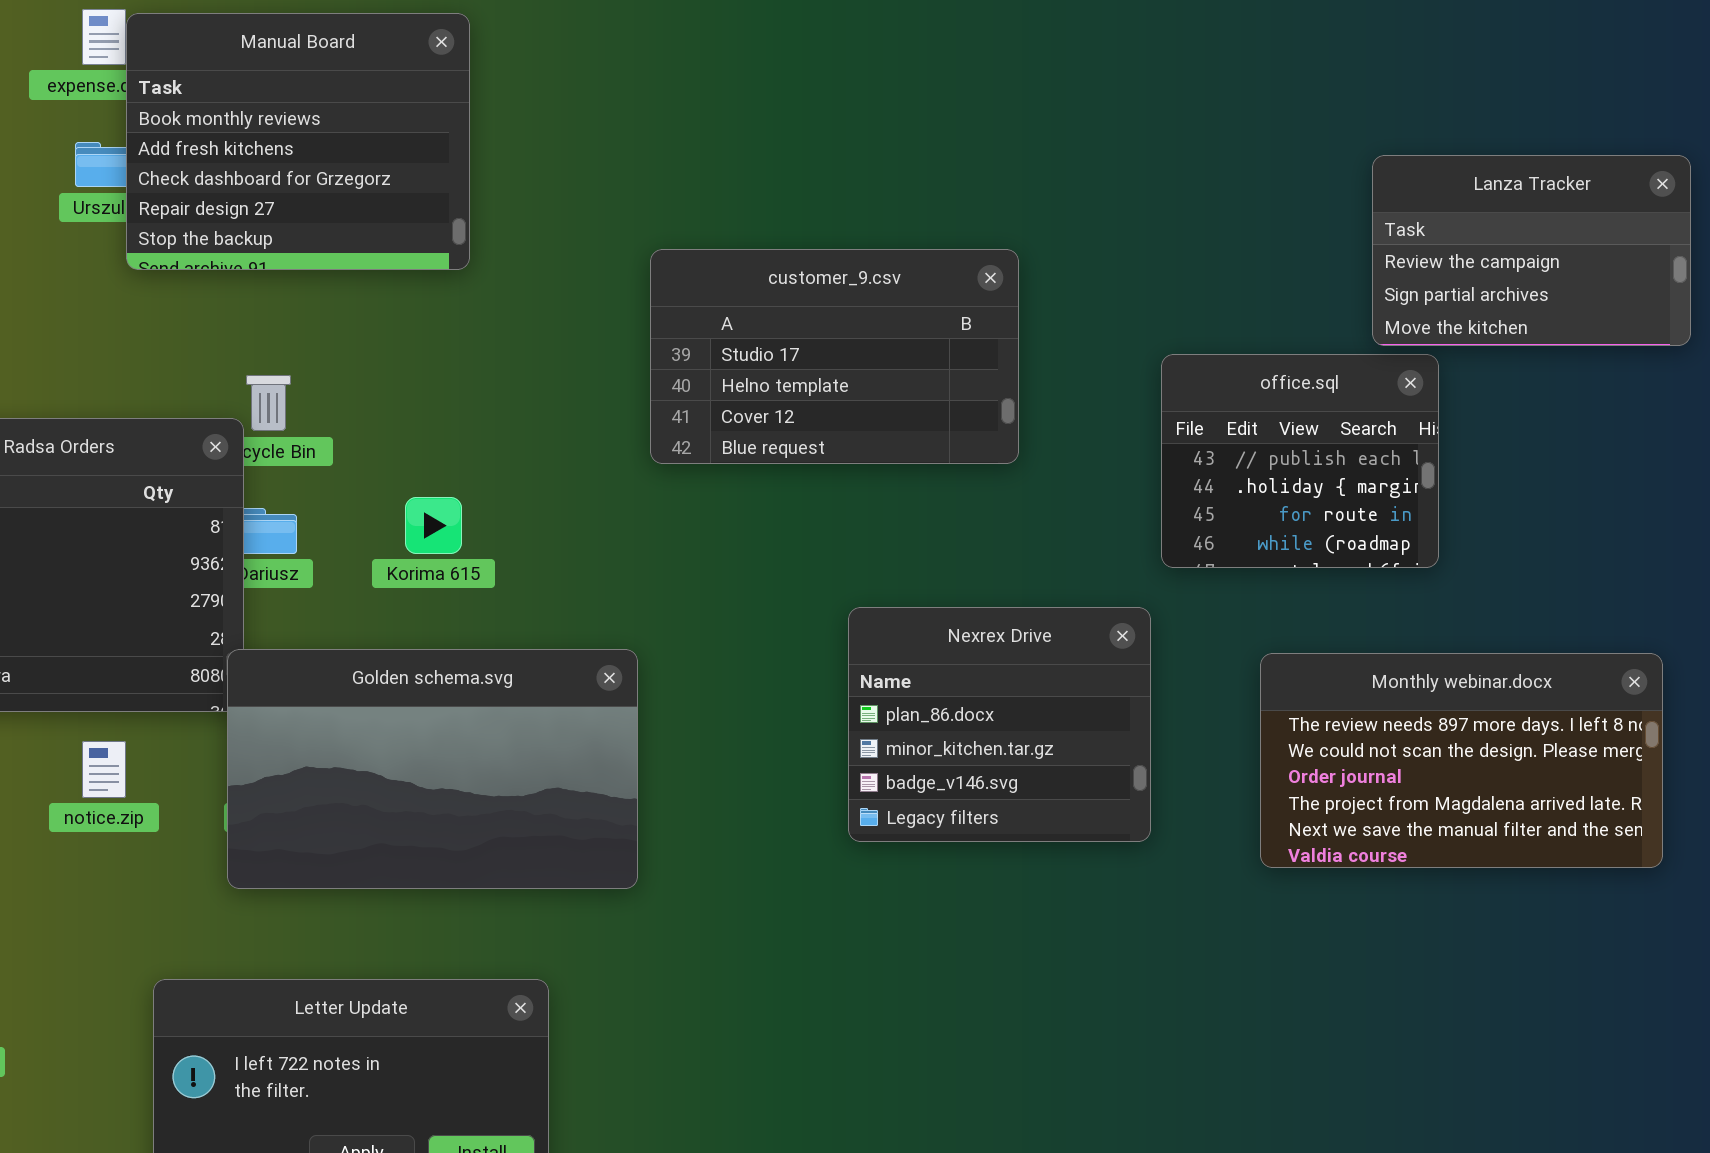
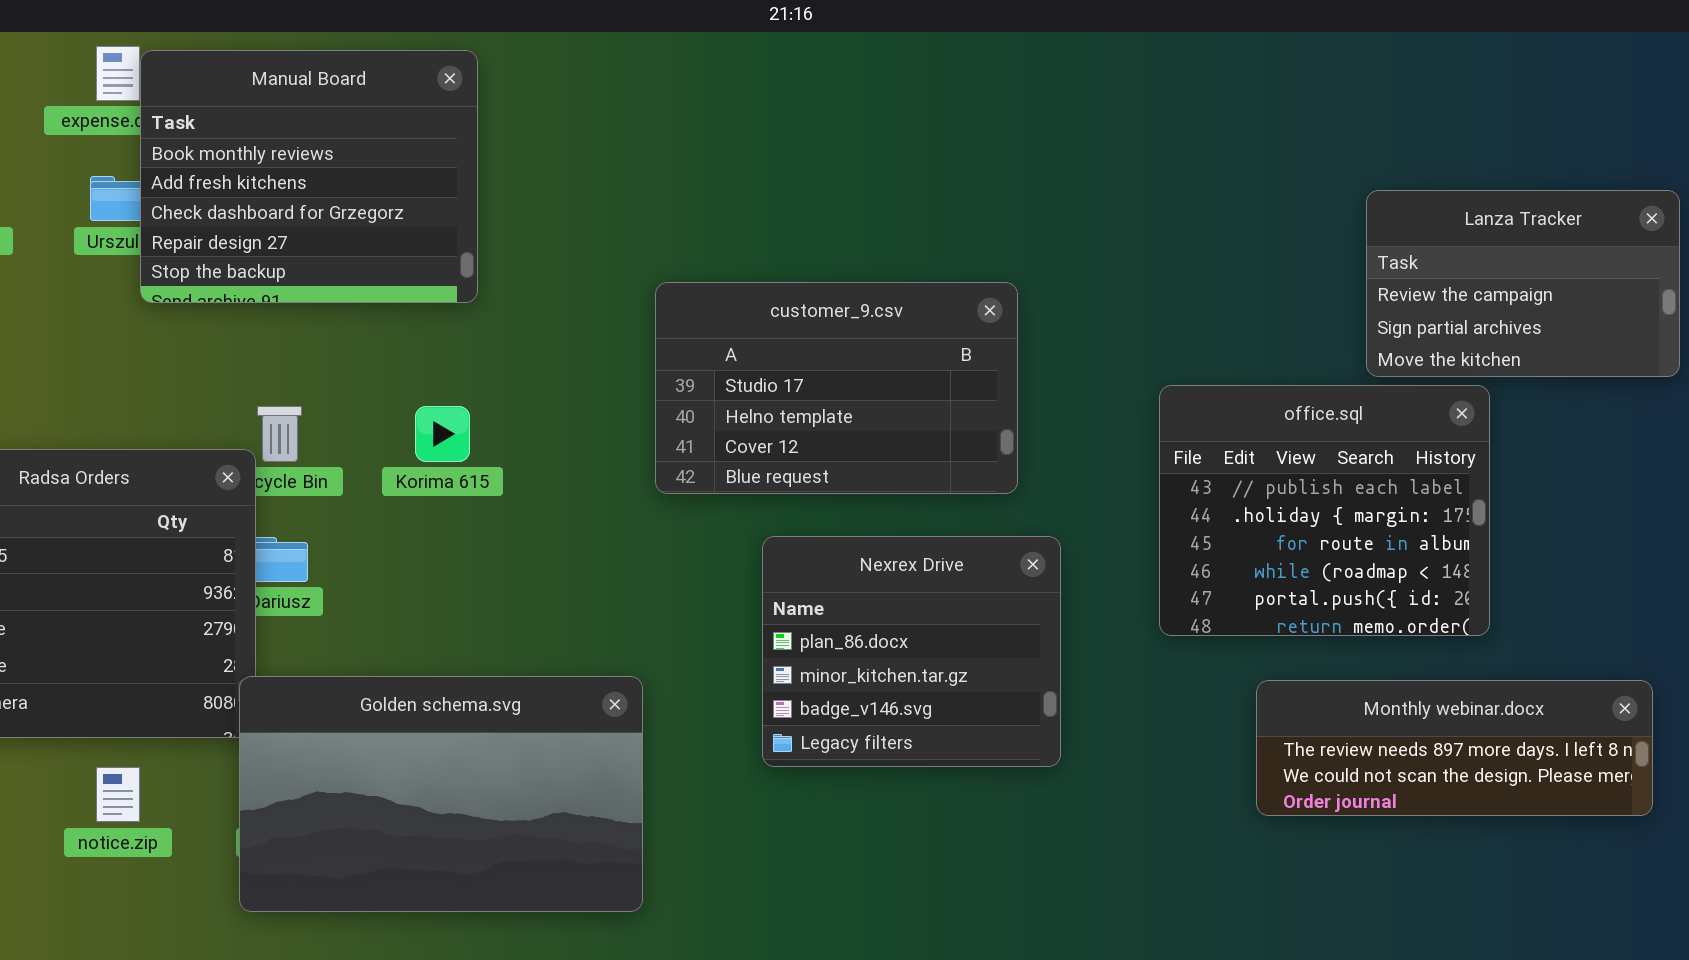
office.sql: [1161,354,1439,568] -> [1159,385,1490,636], resized
Korima 615: [405,497,462,554] -> [415,406,470,462], moved
Nexrex Drive: [848,607,1151,842] -> [762,536,1061,767], moved
Monthly webinar.docx: [1260,653,1663,868] -> [1256,680,1653,816], resized

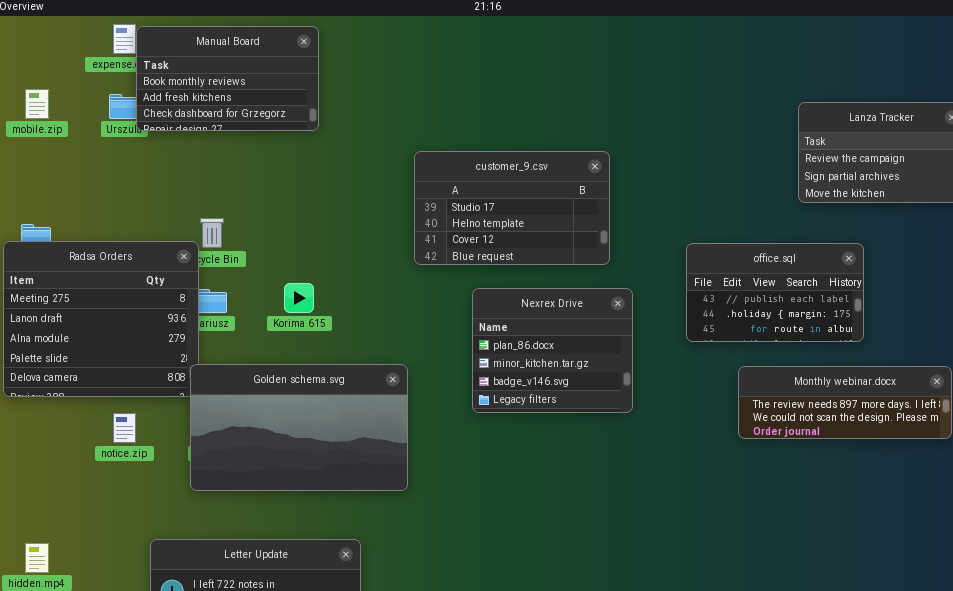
Manual Board: [140,50,478,303] -> [136,26,319,131], resized
office.sql: [1159,385,1490,636] -> [686,243,864,342], resized
Korima 615: [415,406,470,462] -> [284,283,314,313], moved

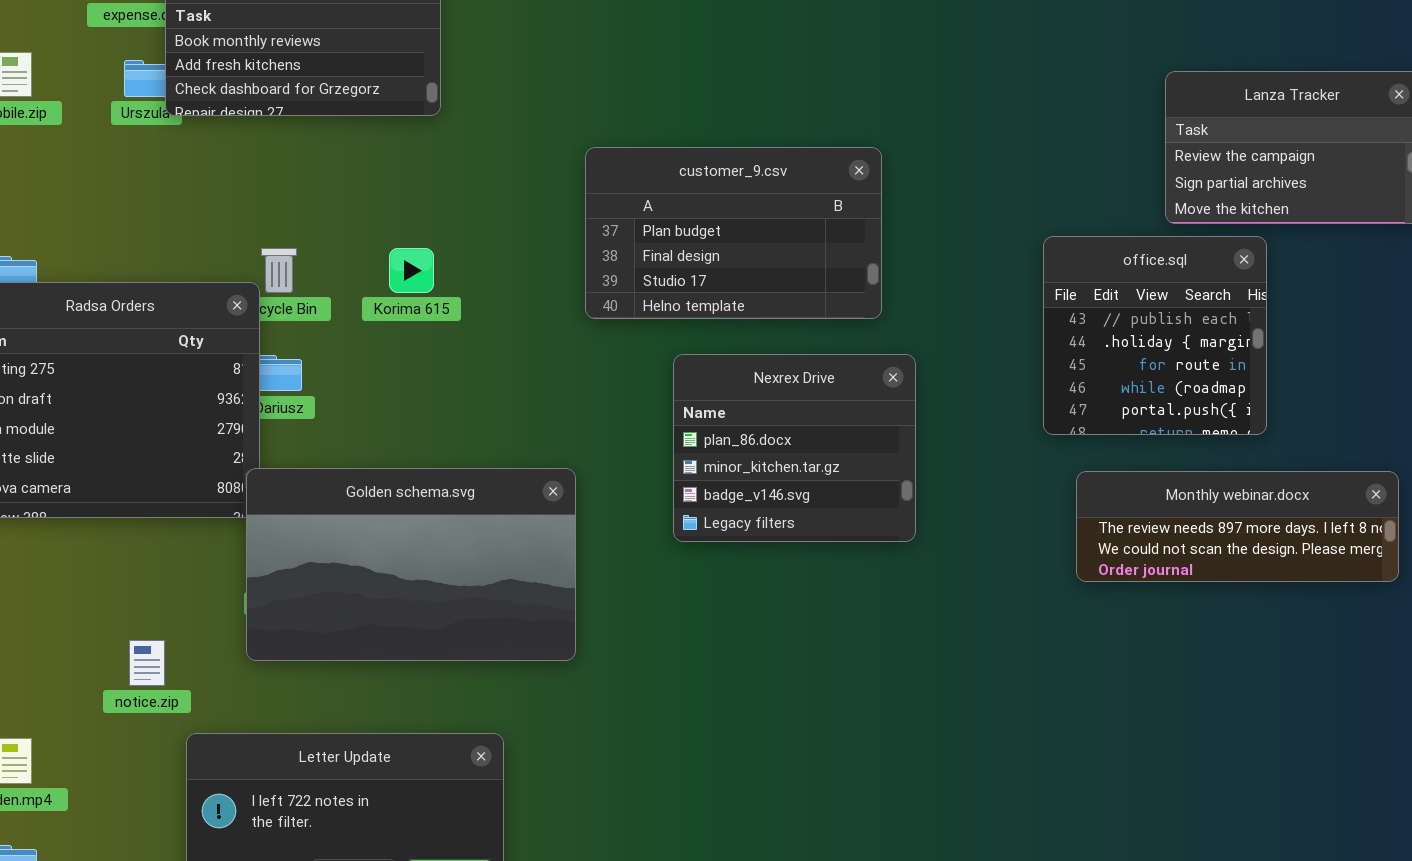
customer_9.csv: [414,151,610,265] -> [585,147,882,319], scrolled up 2 rows
office.sql: [686,243,864,342] -> [1043,236,1267,435], resized
Korima 615: [284,283,314,313] -> [389,248,434,293], moved
notice.zip: [113,413,136,443] -> [129,640,165,686], moved

